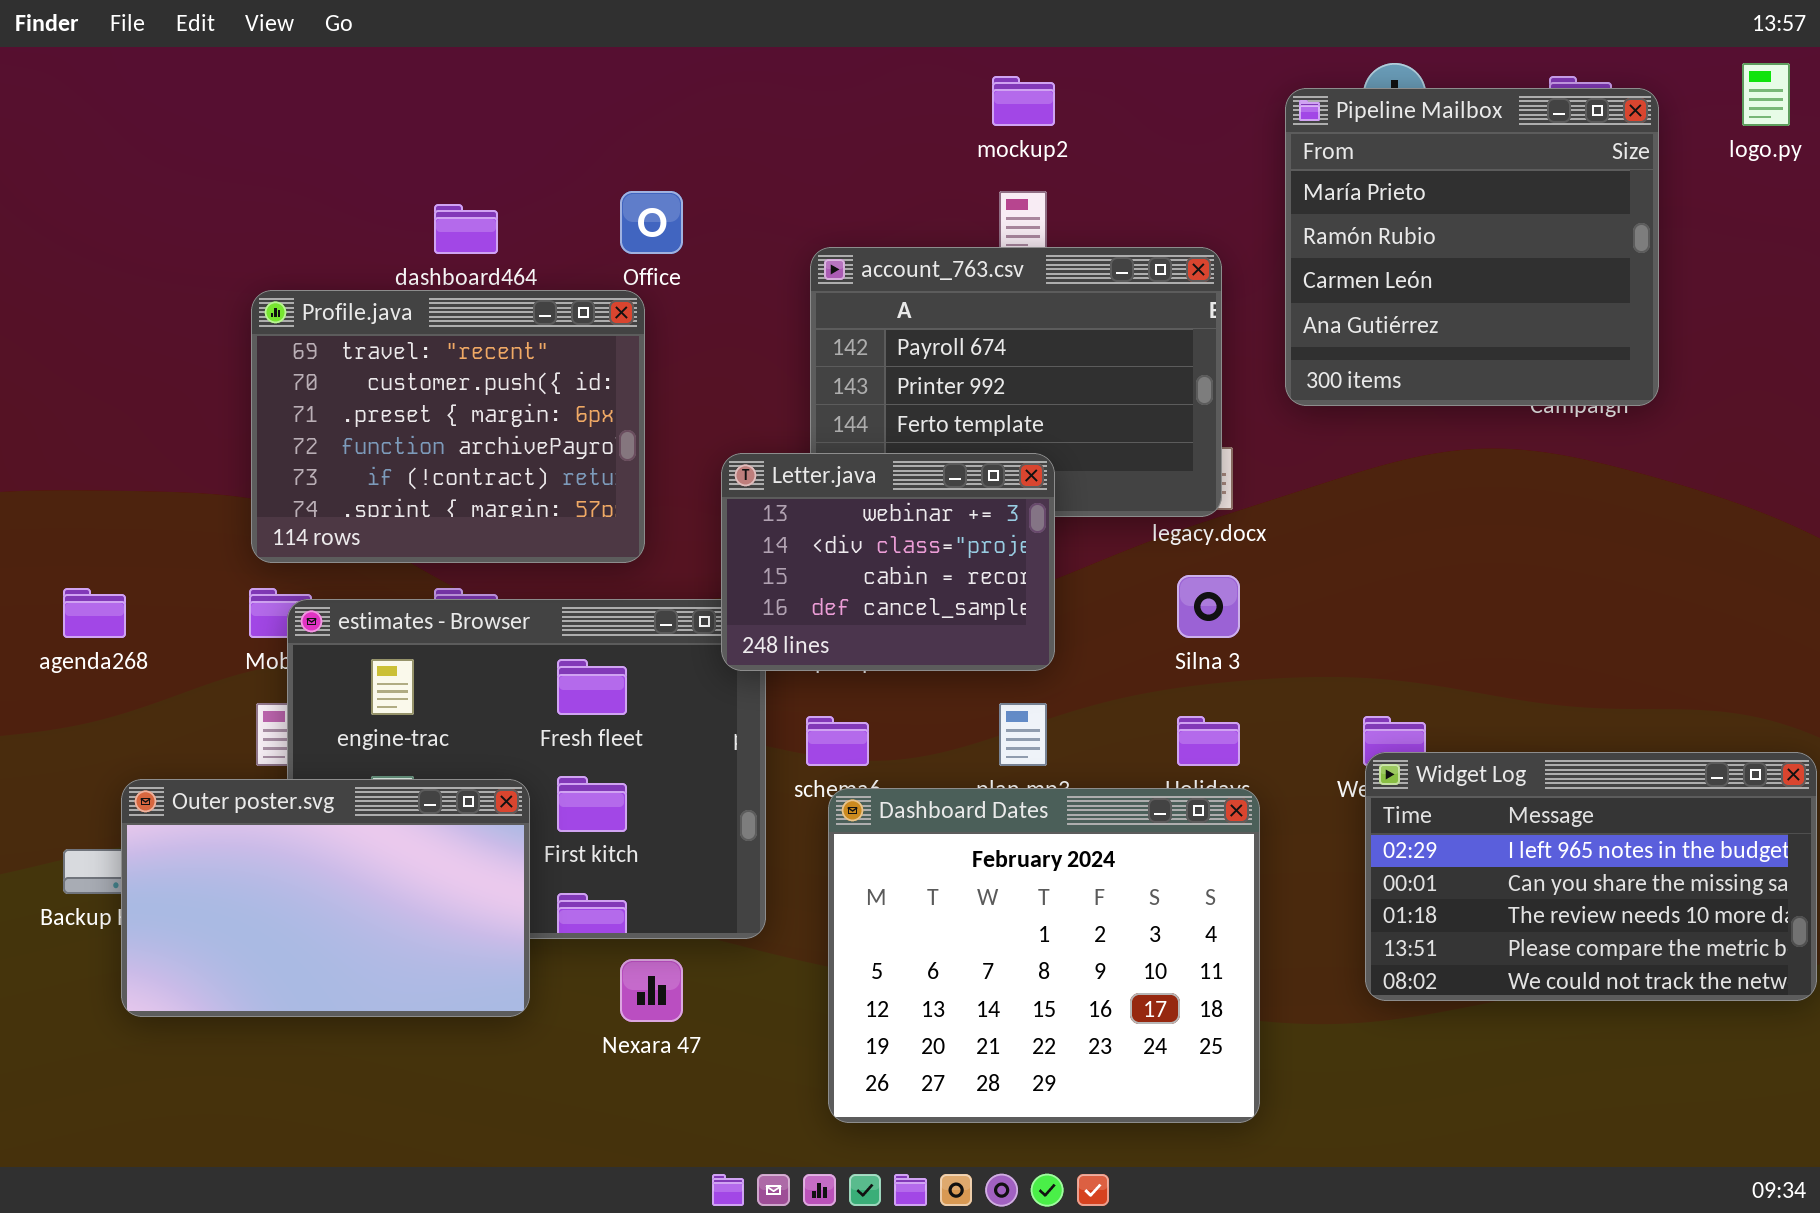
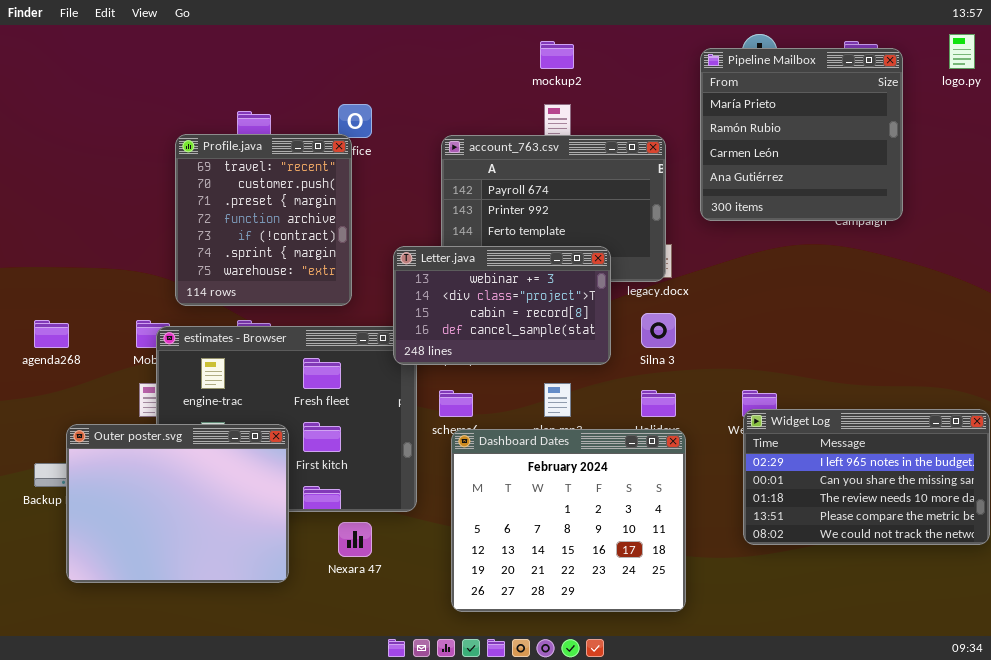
Profile.java: [251,290,645,563] -> [175,134,352,306], resized
Letter.java: [721,453,1055,671] -> [393,246,611,365], resized
Outer poster.svg: [121,779,530,1017] -> [66,424,289,583], resized

